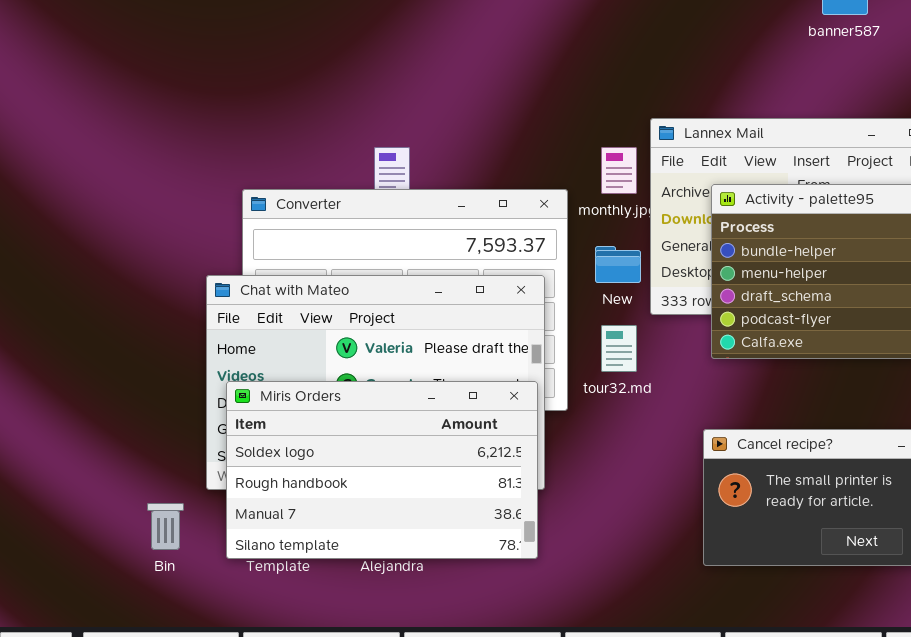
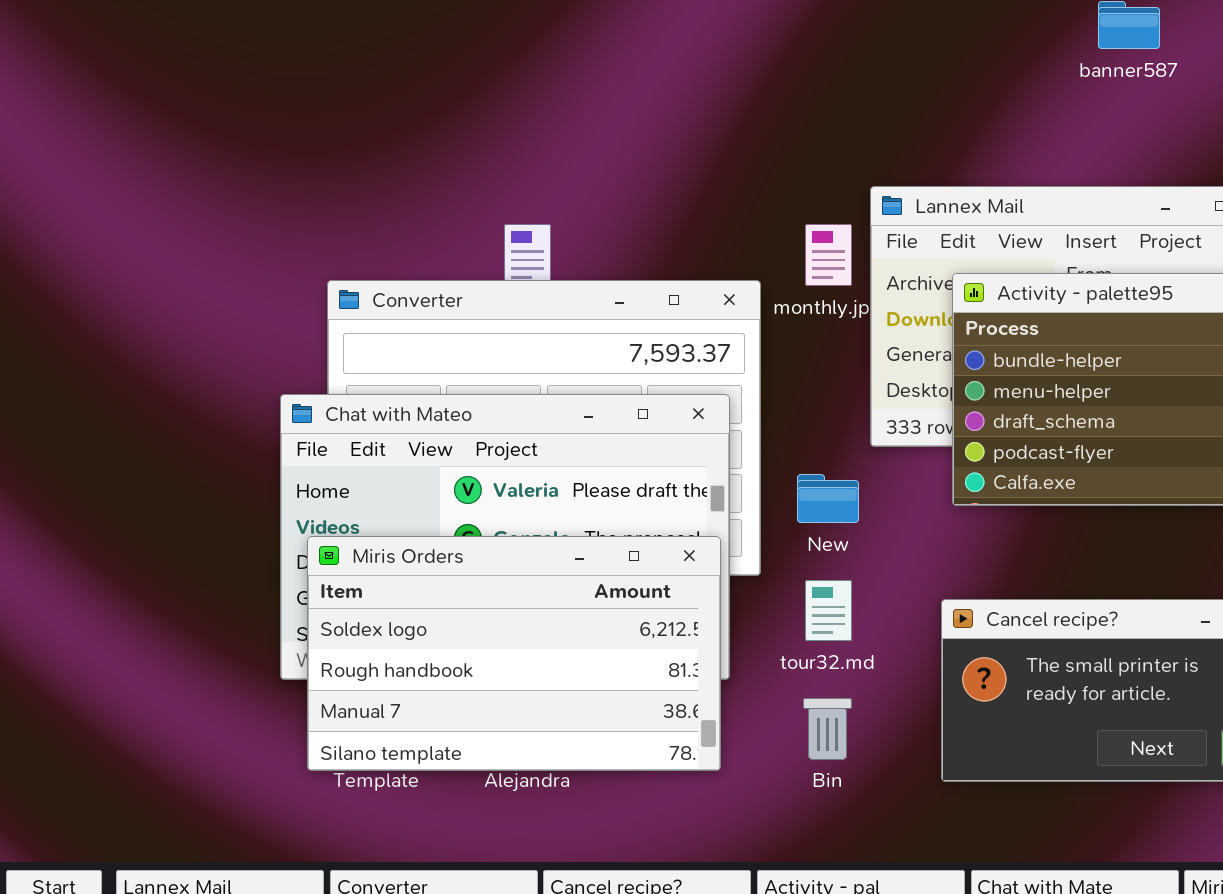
New: [595,246,641,283] -> [797,474,859,523], moved
tour32.md: [601,325,637,372] -> [805,580,852,641], moved
Bin: [147,503,184,550] -> [803,698,852,760], moved

